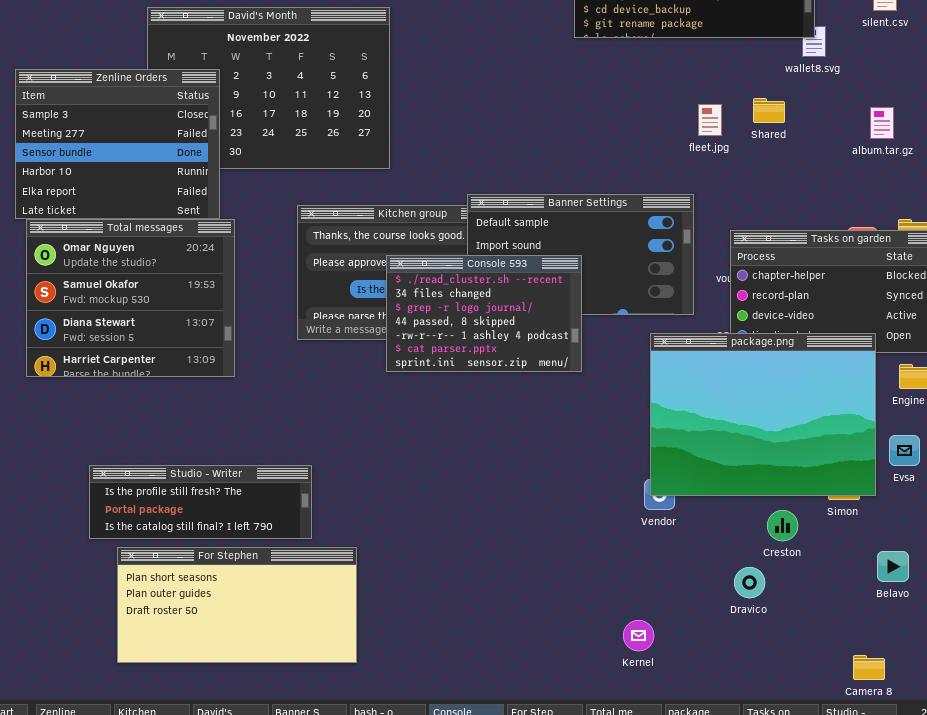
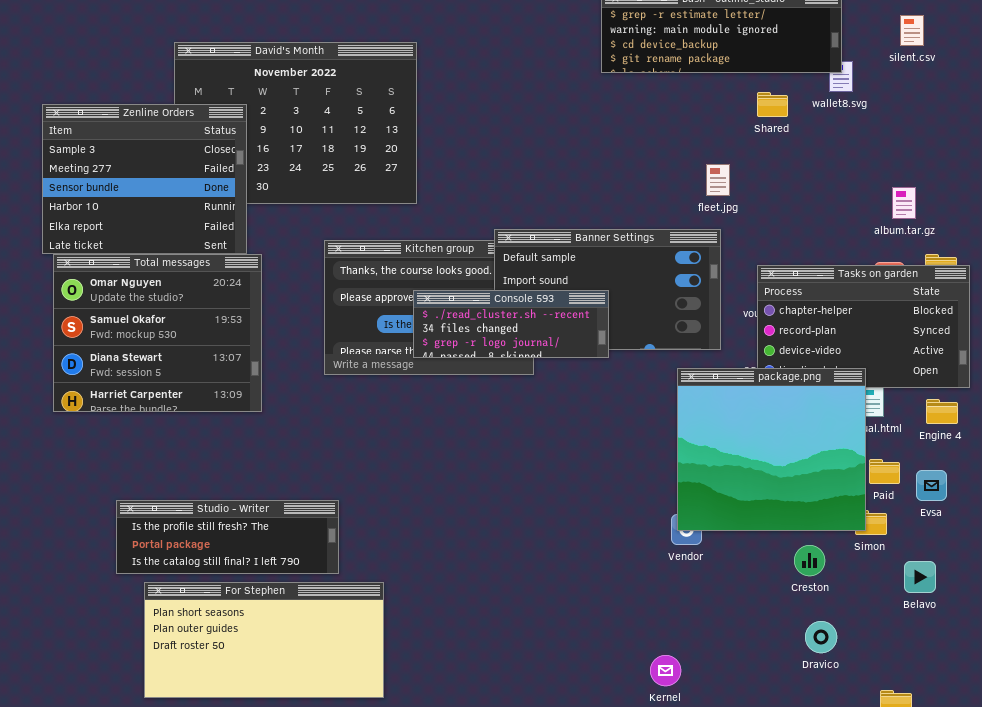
Shared: [753,98,785,123] -> [757,92,788,117], moved
fleet.jpg: [698,104,722,136] -> [706,164,730,196], moved
album.tar.gz: [870,107,894,139] -> [892,187,916,219], moved
Console 593: [386,255,582,372] -> [413,290,609,358], resized
package.png: [650,333,876,496] -> [677,368,866,531], resized
Belavo: [877,551,909,582] -> [904,561,936,593], moved
Dravico: [734,567,765,598] -> [805,621,837,653], moved

